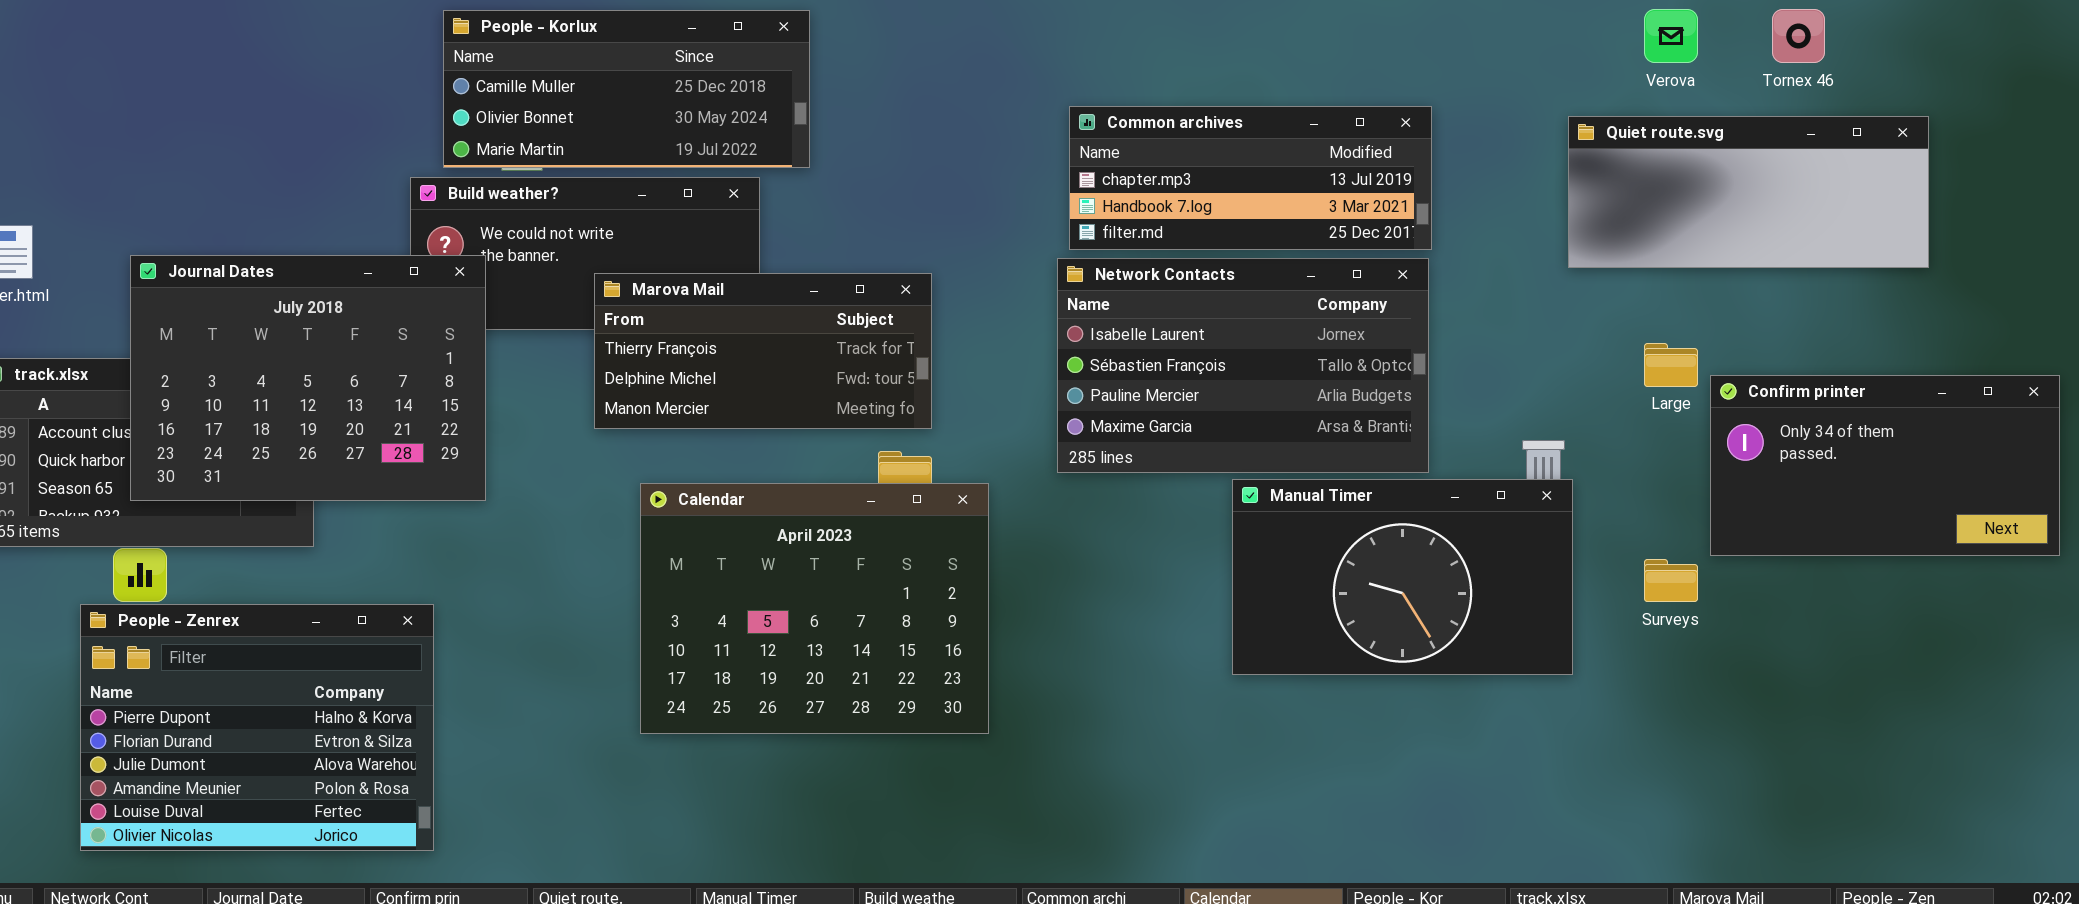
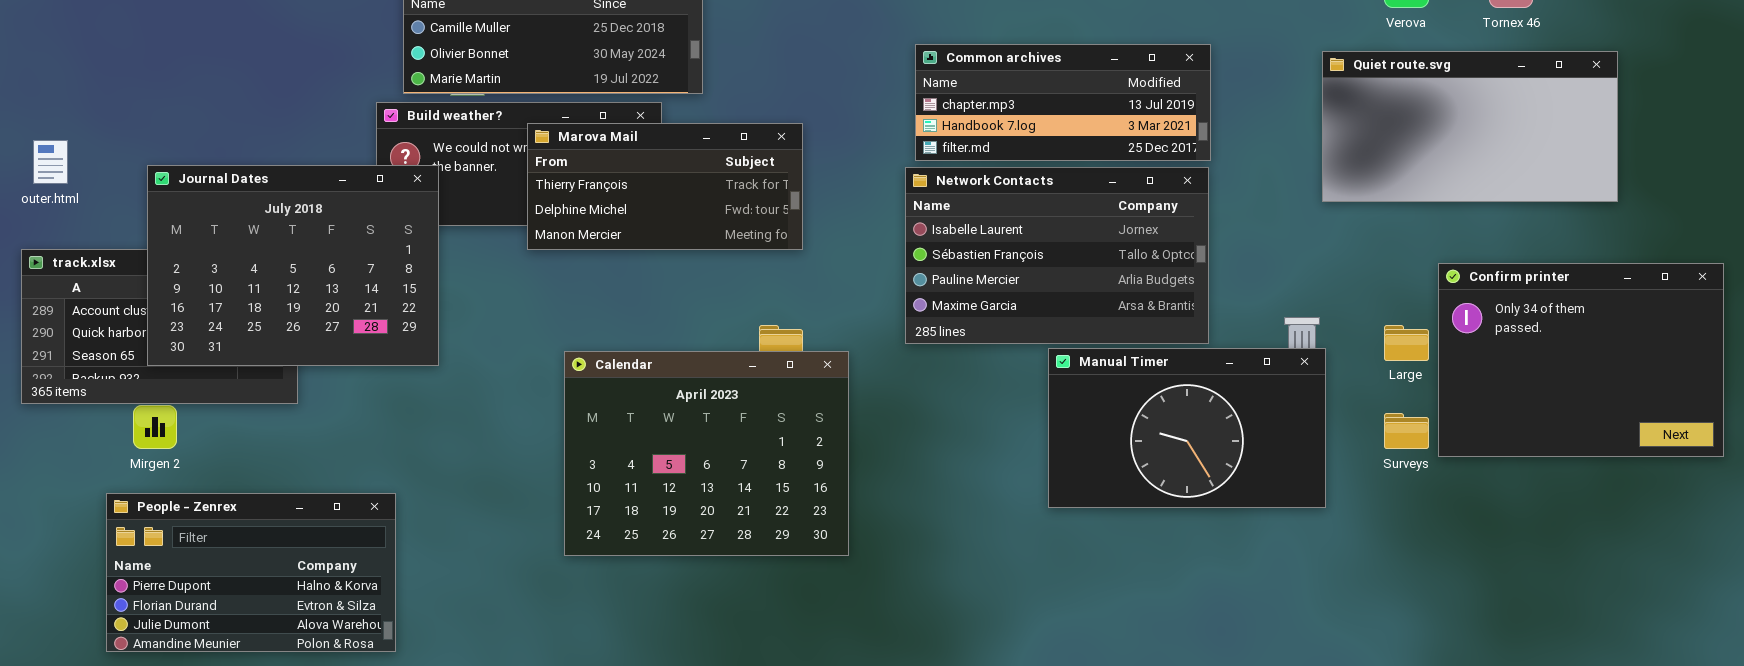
Quiet route.svg: [1568,116,1929,268] -> [1322,51,1618,202], resized
Marova Mail: [594,273,932,429] -> [527,123,803,250], moved
Large: [1644,343,1698,387] -> [1384,325,1429,361], moved
Confirm printer: [1710,375,2060,556] -> [1438,263,1724,457], resized
People - Zenrex: [80,604,434,851] -> [106,493,396,652], resized

